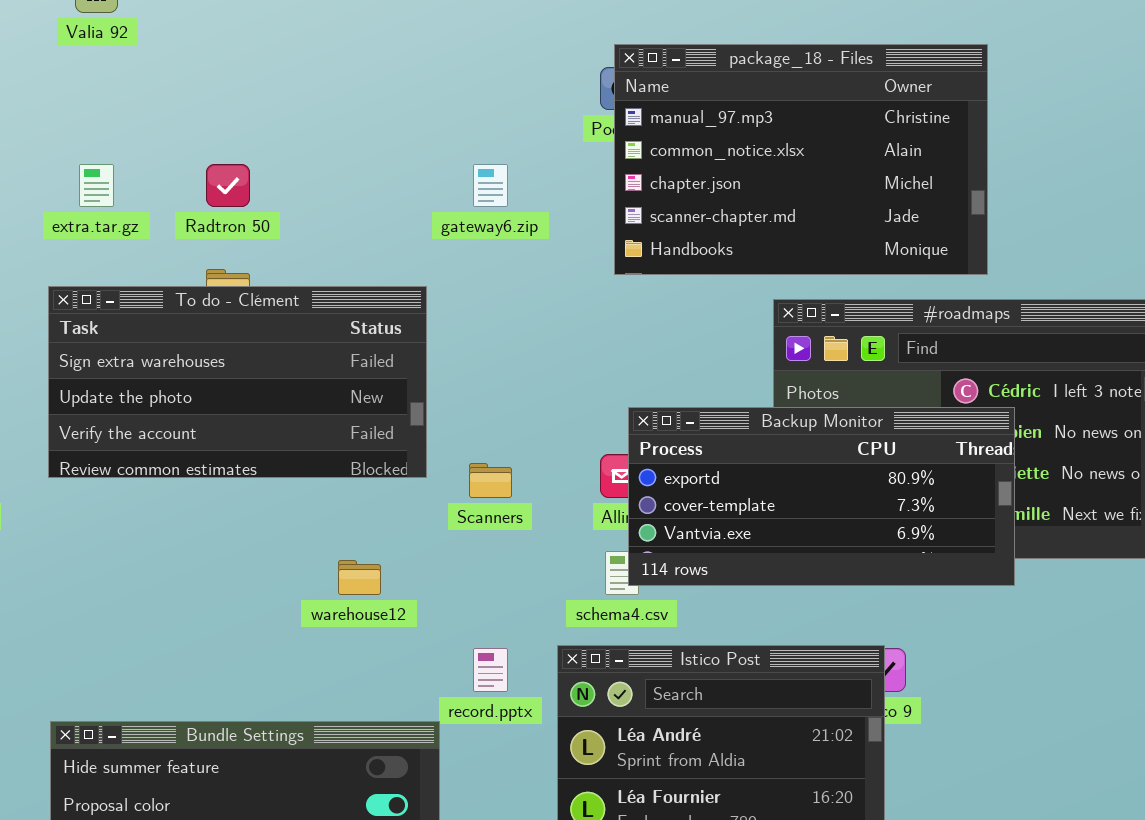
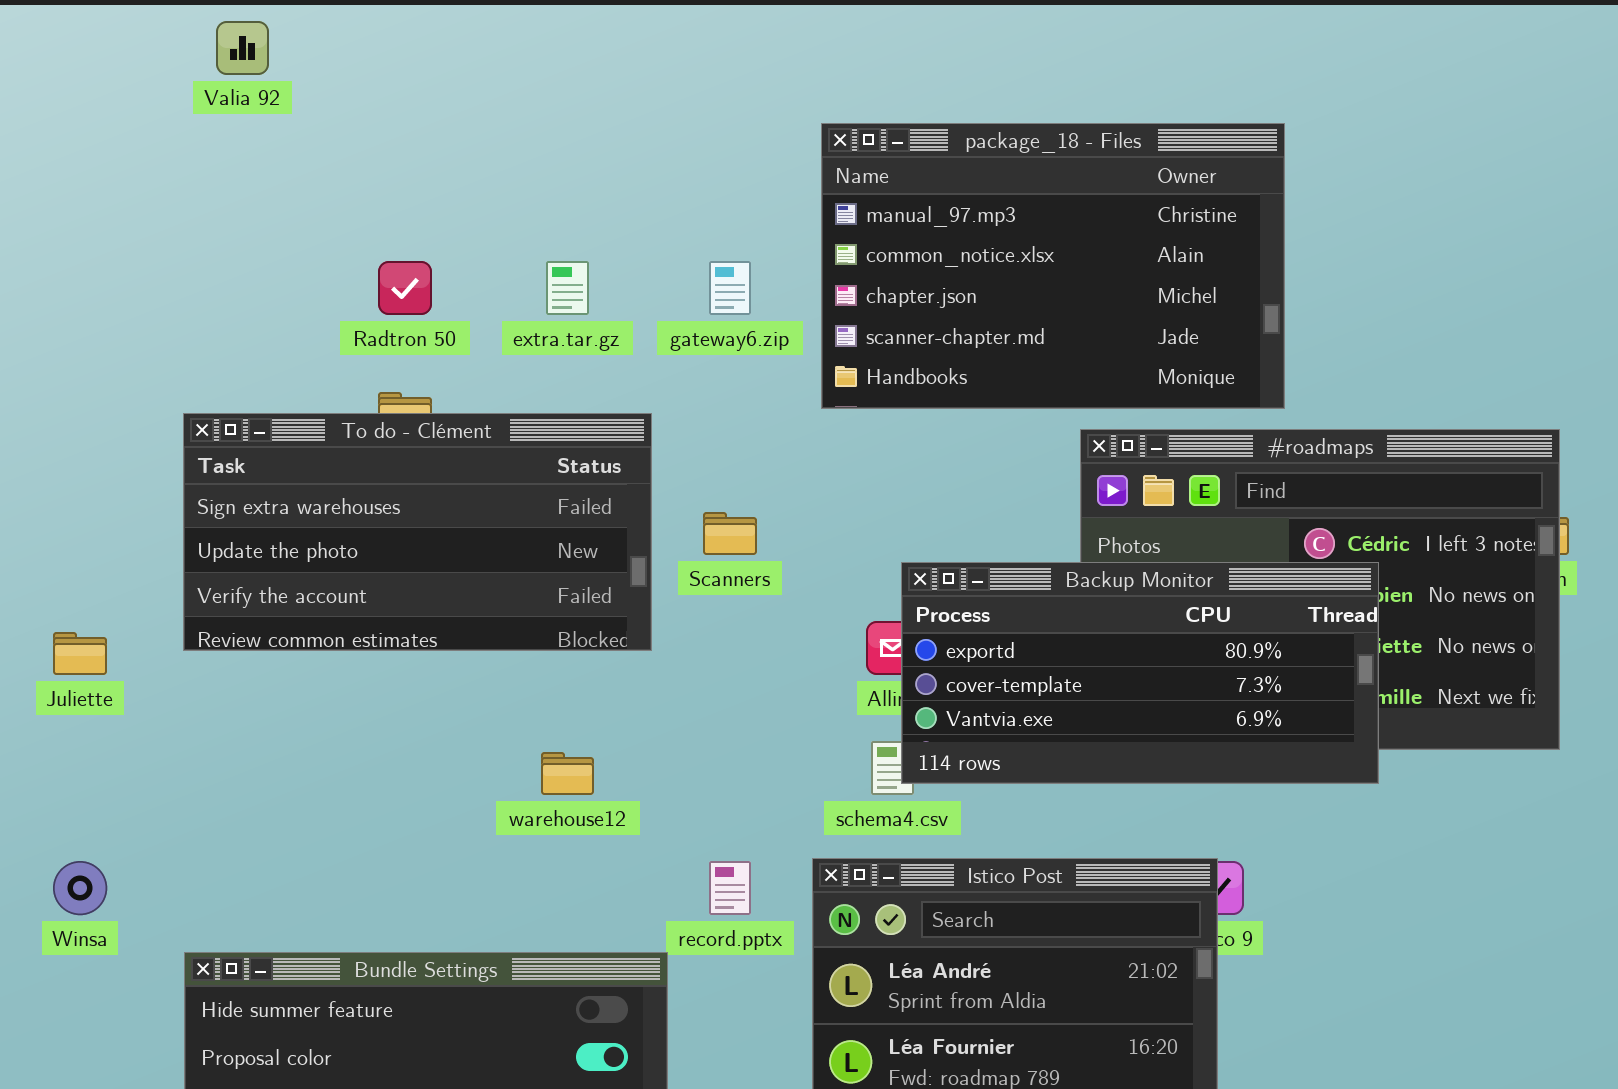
package_18 - Files: [614,44,988,275] -> [821,123,1285,409], moved
extra.tar.gz: [79,164,114,207] -> [546,261,589,315], moved
Scanners: [469,463,512,498] -> [703,512,757,555], moved

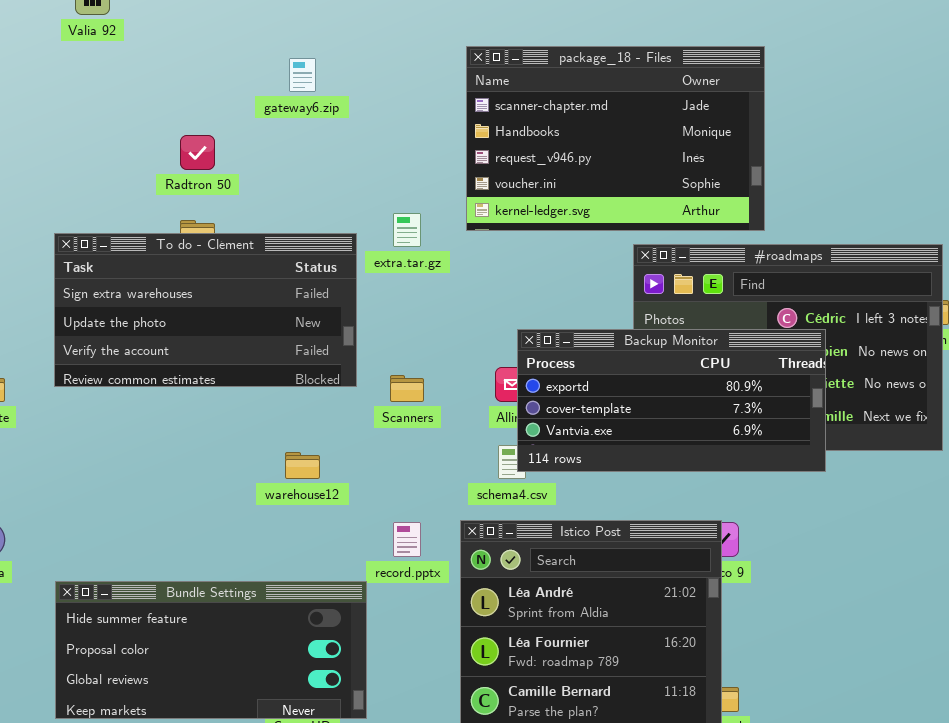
package_18 - Files: [821,123,1285,409] -> [466,46,765,231], scrolled down 3 rows
extra.tar.gz: [546,261,589,315] -> [393,213,421,247], moved
gateway6.zip: [709,261,751,315] -> [289,58,316,92], moved
Scanners: [703,512,757,555] -> [390,375,424,402], moved

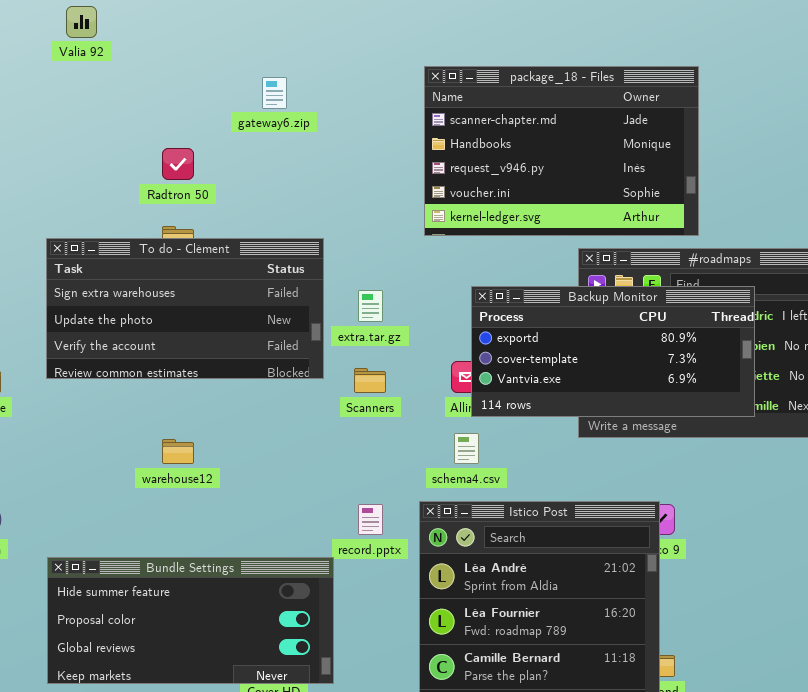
extra.tar.gz: [393,213,421,247] -> [358,290,383,322], moved
Backup Monitor: [517,329,826,472] -> [471,286,755,417], moved
warehouse12: [285,452,320,479] -> [162,439,194,464], moved

